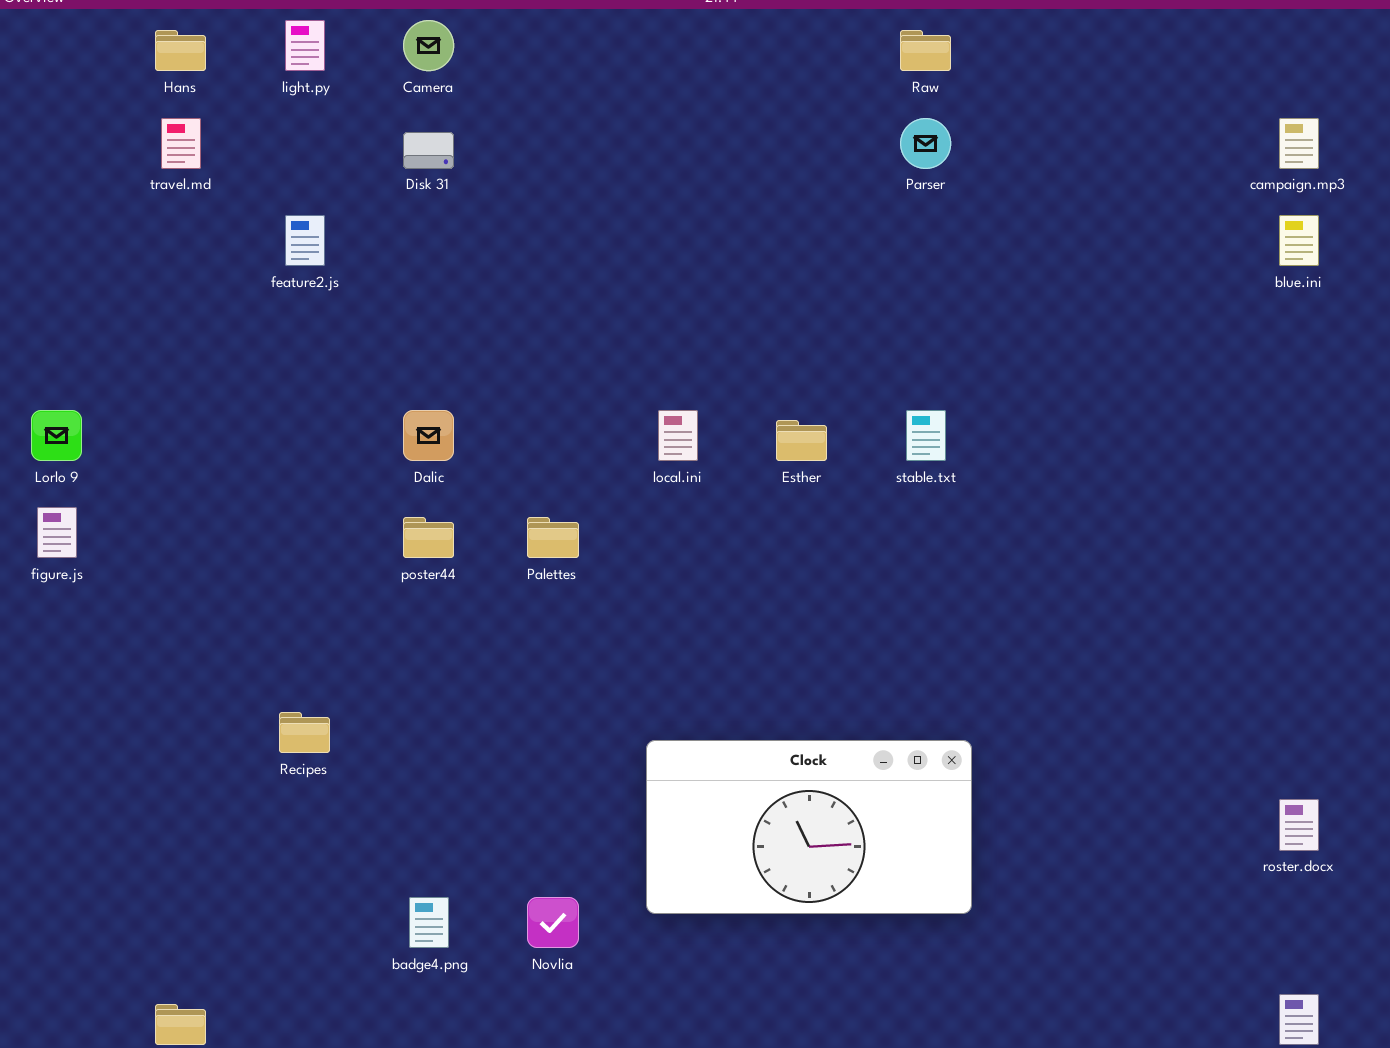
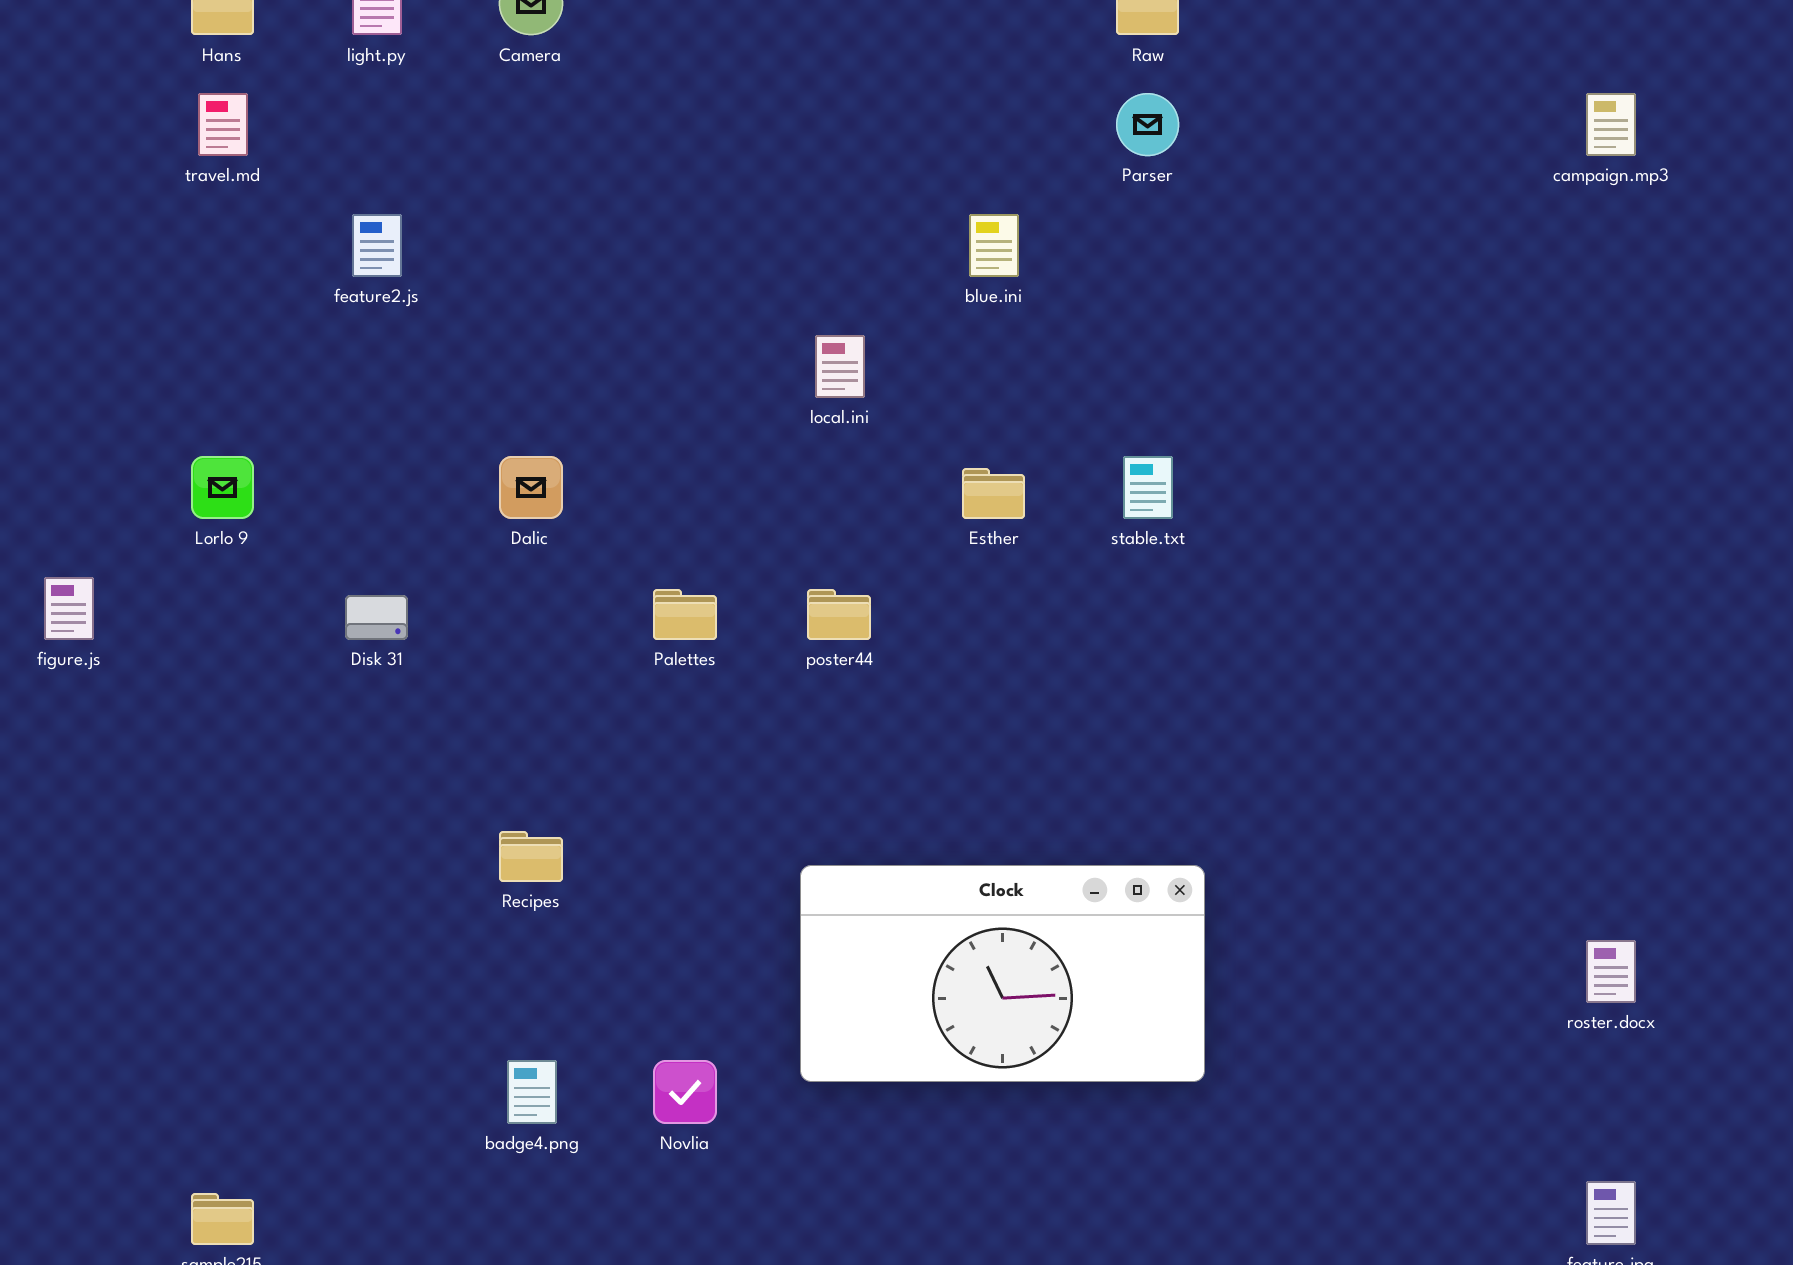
Disk 31: [403,132,454,169] -> [345,595,408,640], moved
blue.ini: [1279,215,1319,266] -> [969,214,1019,277], moved
Lorlo 9: [31,410,82,461] -> [191,456,254,519], moved
local.ini: [658,410,698,461] -> [815,335,865,398], moved
poster44: [403,517,454,558] -> [807,589,871,640], moved
Recipes: [279,712,330,753] -> [499,831,563,882], moved

